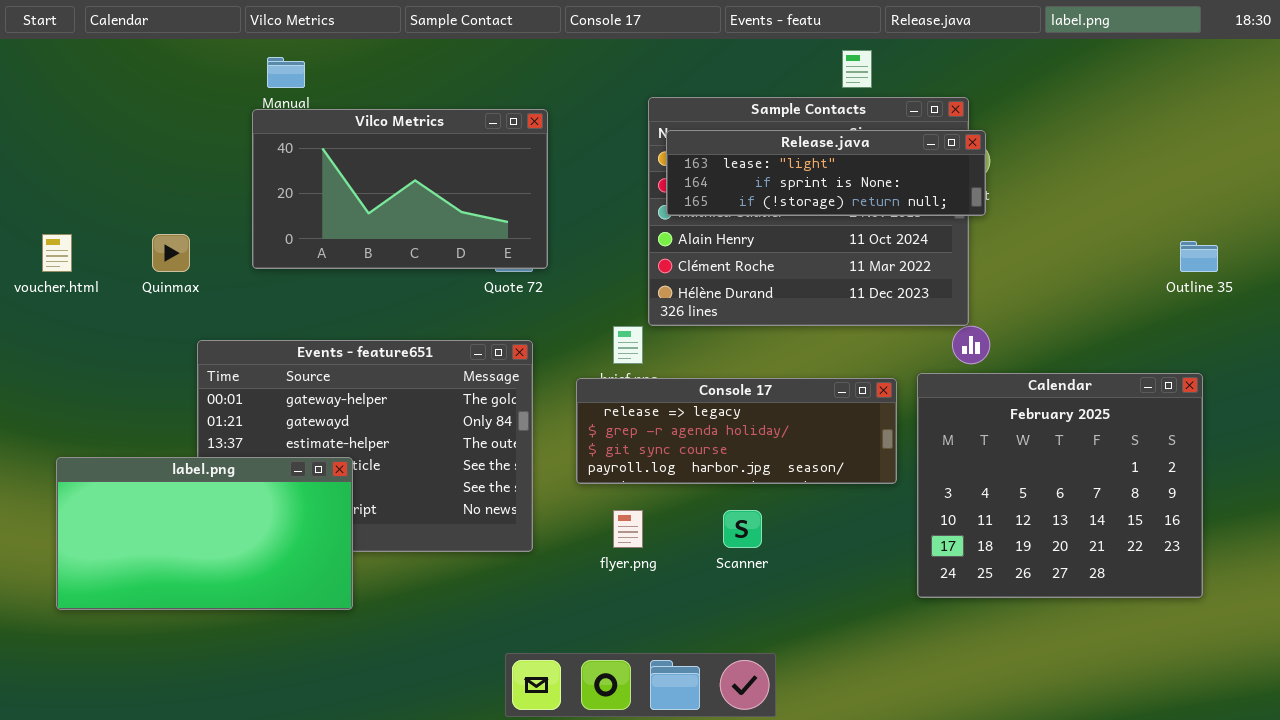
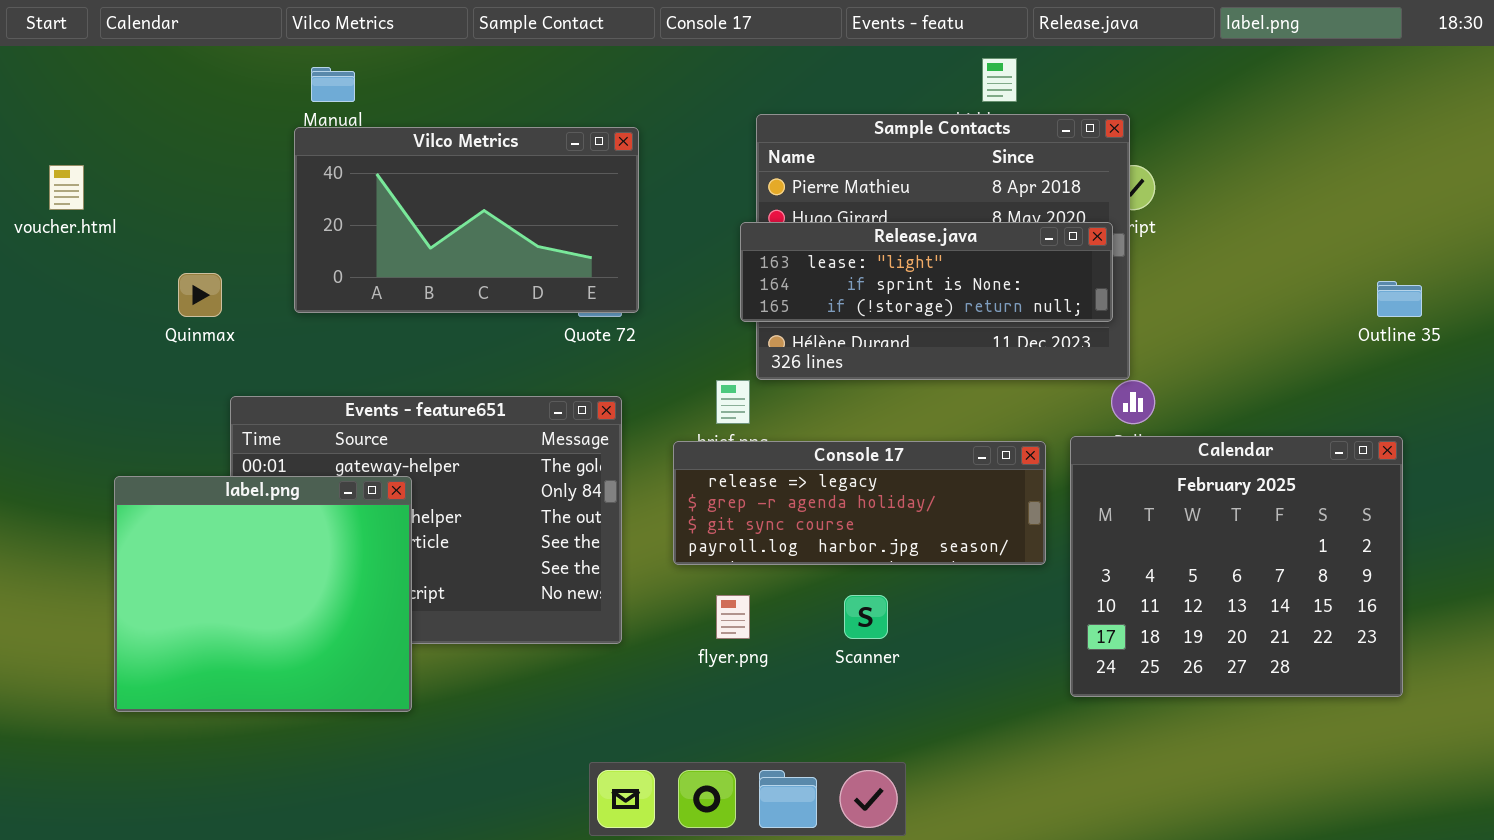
Release.java: [666,130,986,216] -> [740,222,1113,322], moved
voucher.html: [42,234,72,272] -> [49,165,84,210], moved
label.png: [56,457,353,610] -> [114,476,412,712], resized

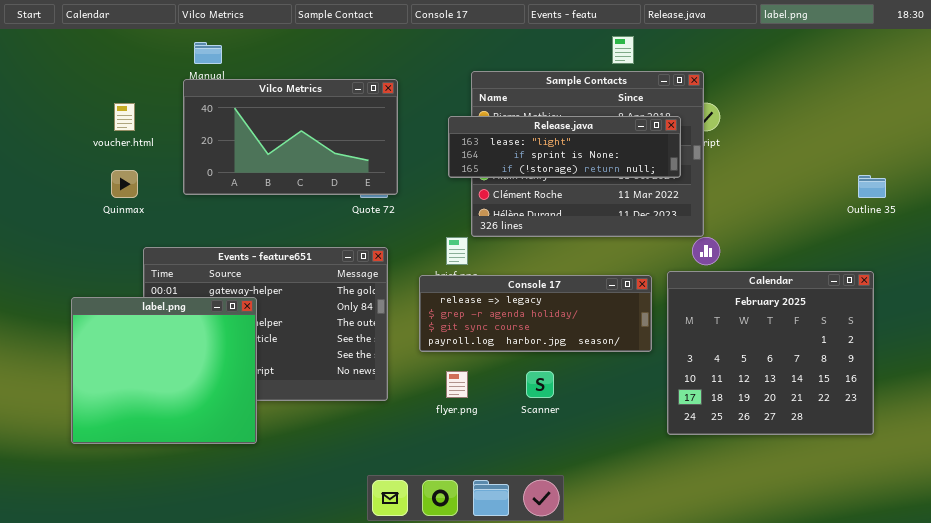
voucher.html: [49,165,84,210] -> [114,103,135,131], moved
Release.java: [740,222,1113,322] -> [448,116,681,178], moved

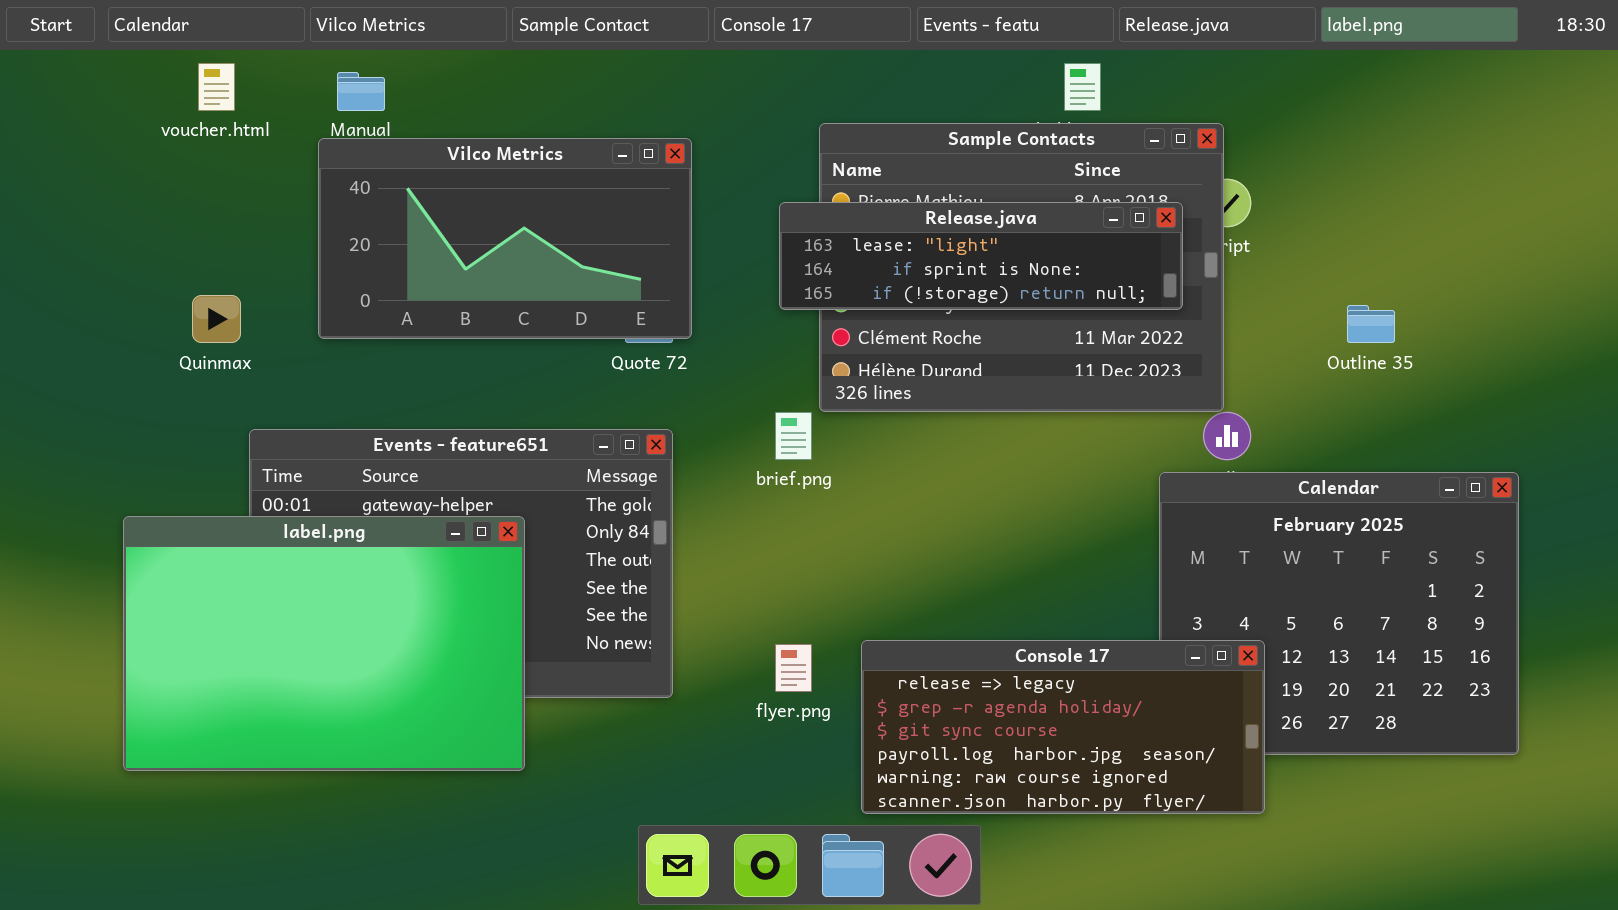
voucher.html: [114,103,135,131] -> [198,63,235,111], moved
Outline 35: [858,175,886,198] -> [1347,305,1395,343], moved
Console 17: [419,275,652,352] -> [861,640,1265,814], moved, resized
label.png: [71,297,257,444] -> [123,516,525,771], resized

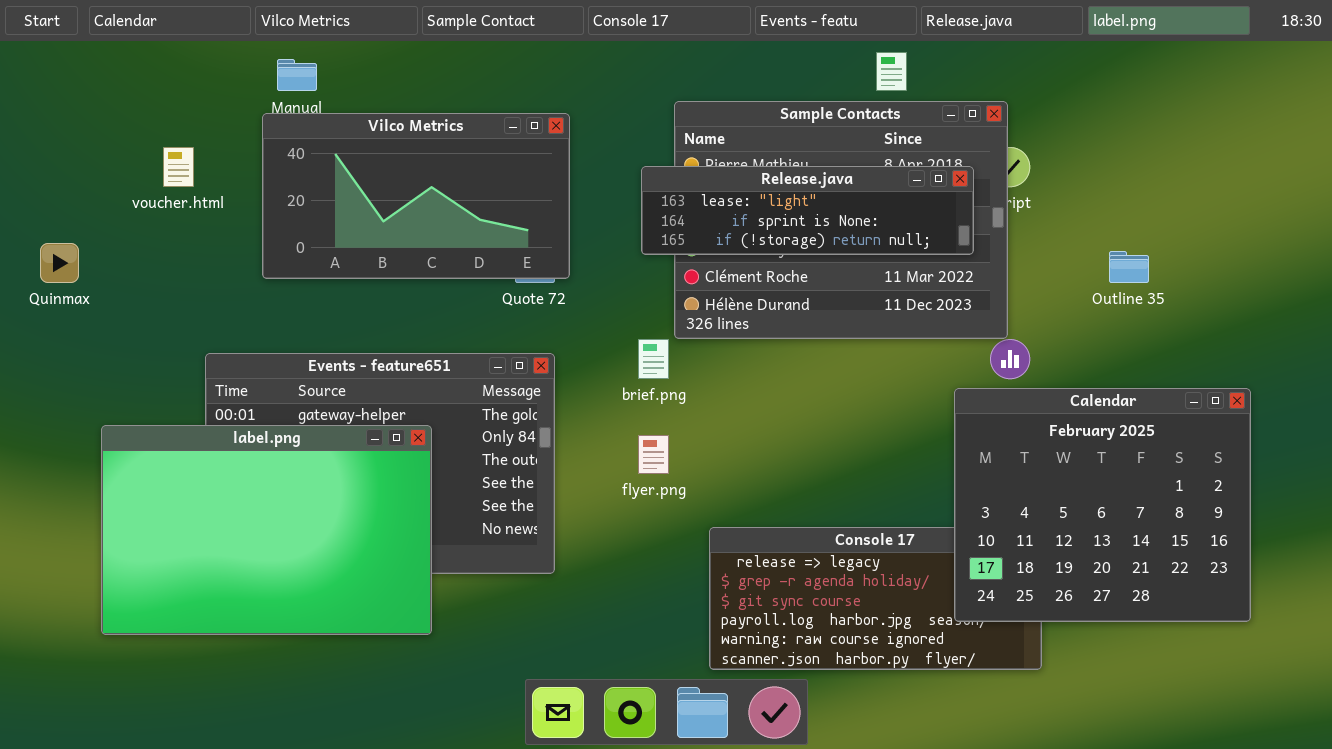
voucher.html: [198,63,235,111] -> [163,147,194,187], moved
Quinmax: [192,295,241,343] -> [40,243,79,283], moved
Calendar: [1159,472,1519,755] -> [954,388,1251,622], raised
flyer.png: [775,644,812,692] -> [638,435,669,474], moved

